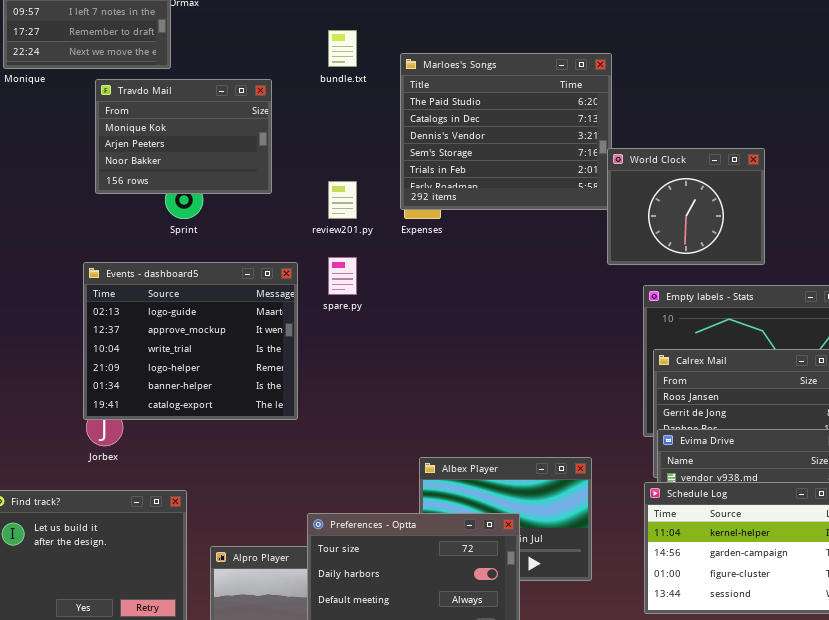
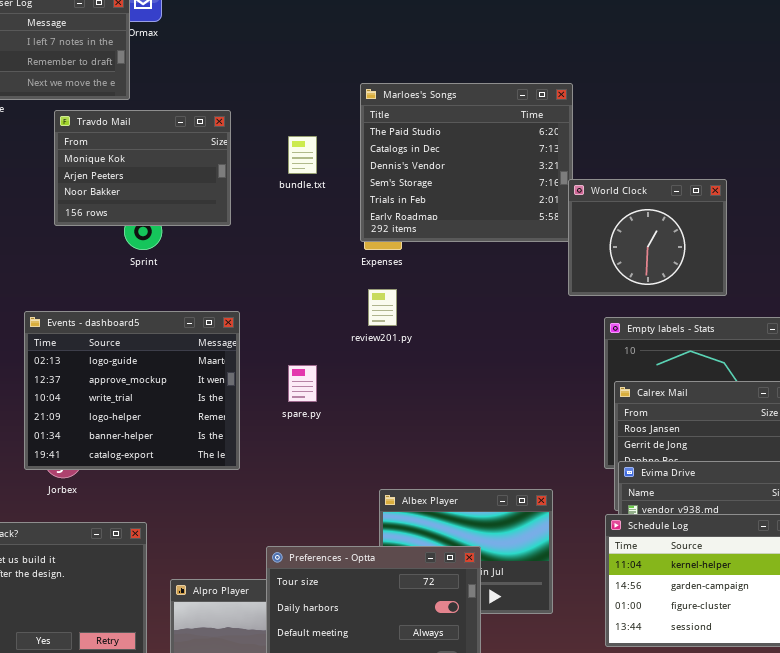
bundle.txt: [328,30,357,67] -> [288,136,317,174], moved
review201.py: [328,181,357,219] -> [368,289,397,326], moved
spare.py: [328,257,357,295] -> [288,365,317,402], moved
Events - dashboard5: [83,262,298,420] -> [24,311,240,470], moved

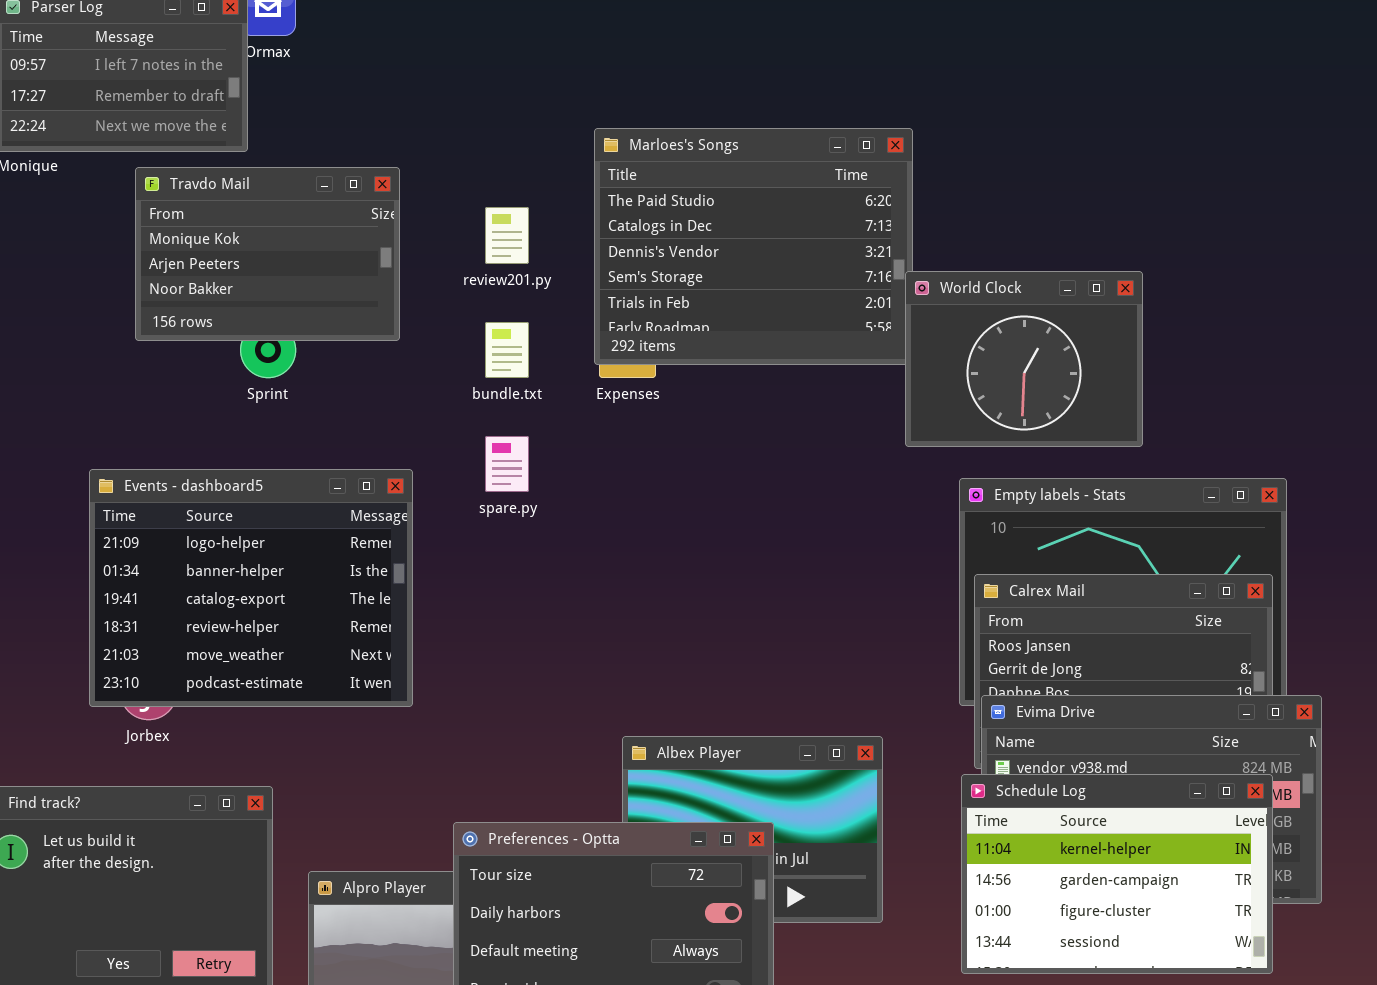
bundle.txt: [288,136,317,174] -> [485,322,529,378], moved
review201.py: [368,289,397,326] -> [485,207,529,264], moved
Events - dashboard5: [24,311,240,470] -> [89,469,413,707], scrolled down 3 rows
spare.py: [288,365,317,402] -> [485,436,529,492], moved

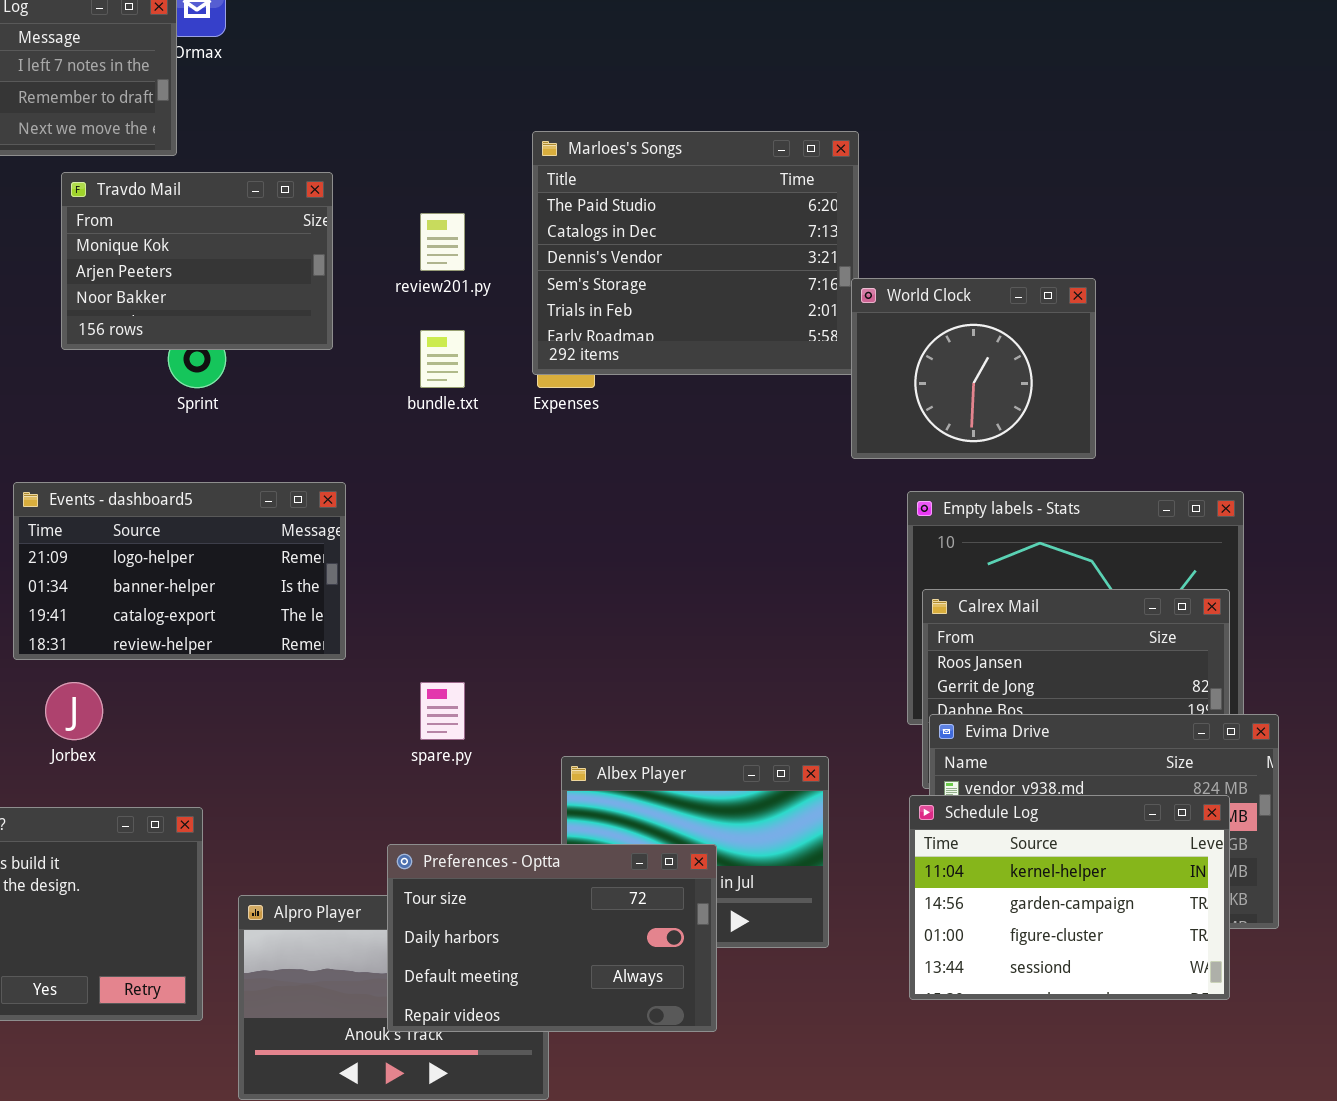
spare.py: [485,436,529,492] -> [420,682,465,740], moved
Events - dashboard5: [89,469,413,707] -> [13,482,346,660], resized

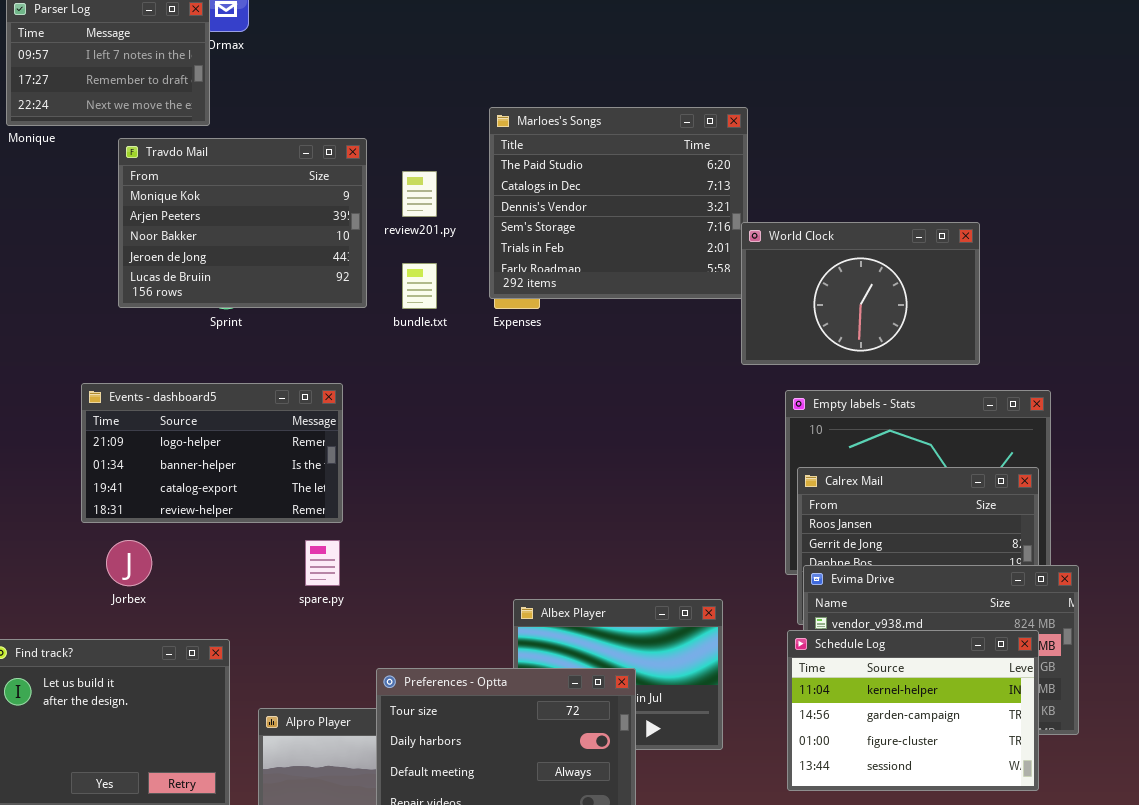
Travdo Mail: [61,172,333,350] -> [118,138,367,308], resized
World Clock: [851,278,1096,459] -> [741,222,980,365], resized
spare.py: [420,682,465,740] -> [305,540,340,586], moved

